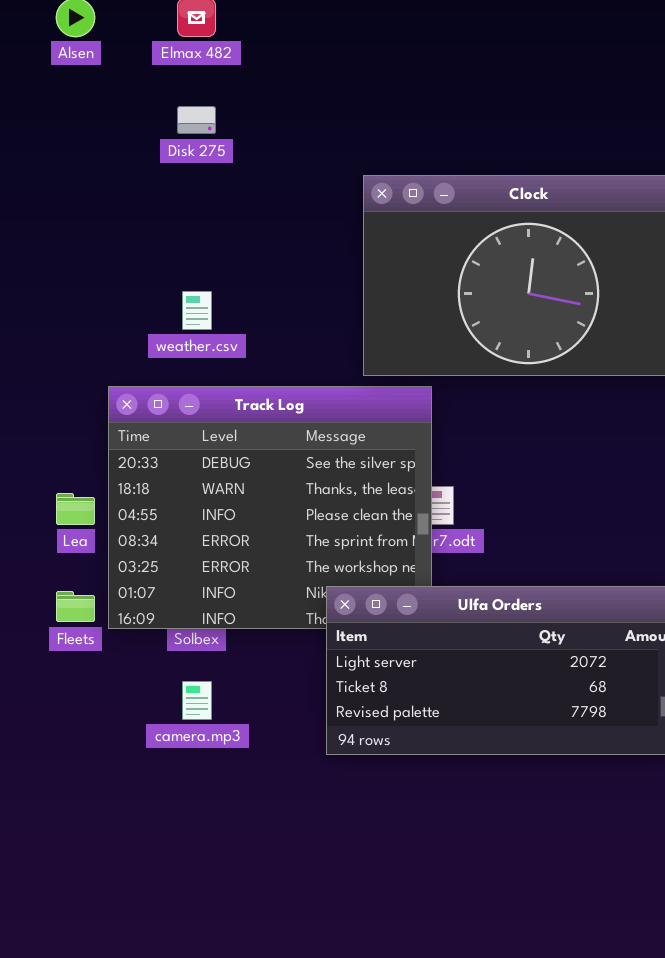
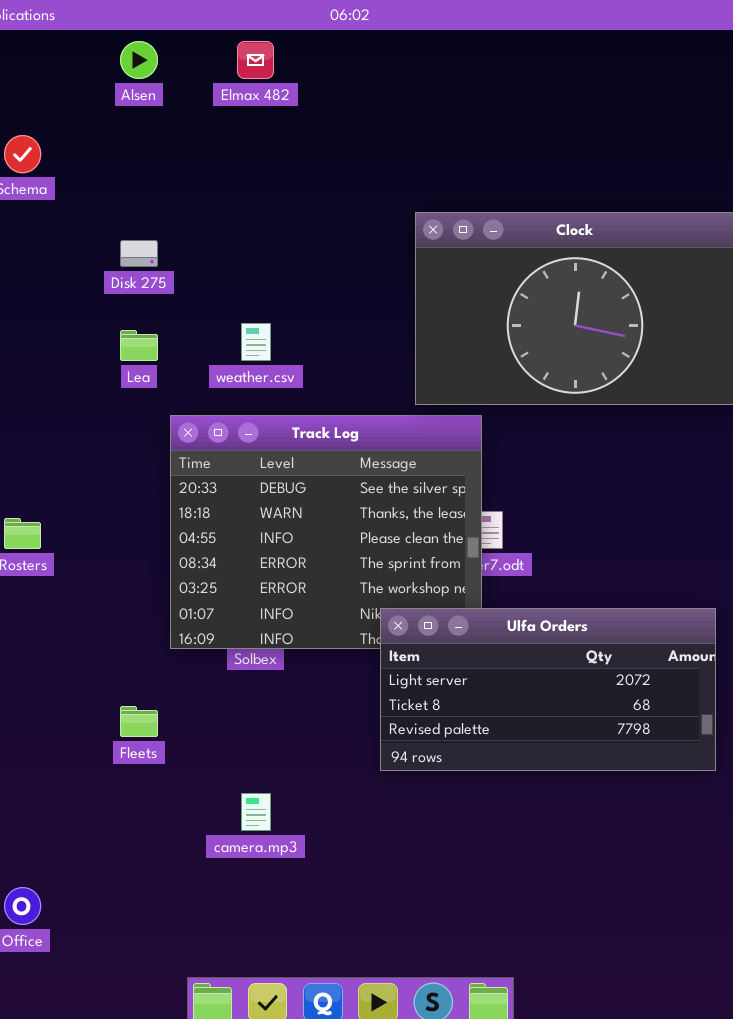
Disk 275: [177,106,216,134] -> [120,240,158,267], moved
Lea: [56,493,95,525] -> [120,330,158,361], moved
Fleets: [56,591,95,622] -> [120,706,158,737], moved
camera.mp3: [182,681,212,720] -> [241,793,271,831], moved

